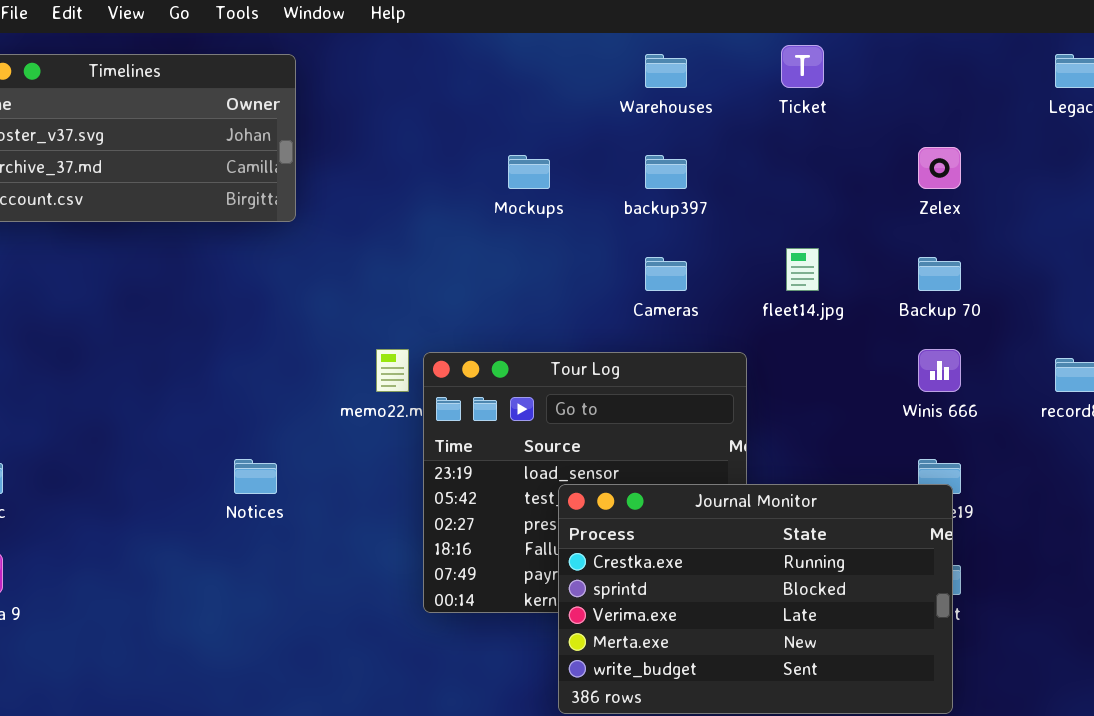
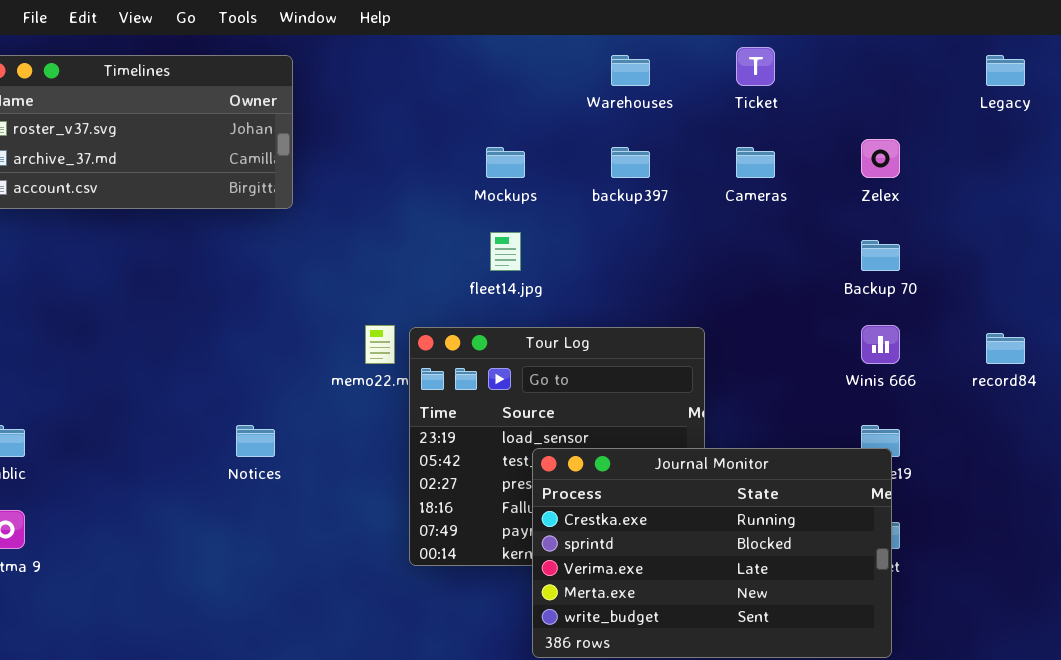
fleet14.jpg: [786,248,819,291] -> [490,232,521,271], moved
Cameras: [645,257,687,291] -> [736,147,775,178], moved

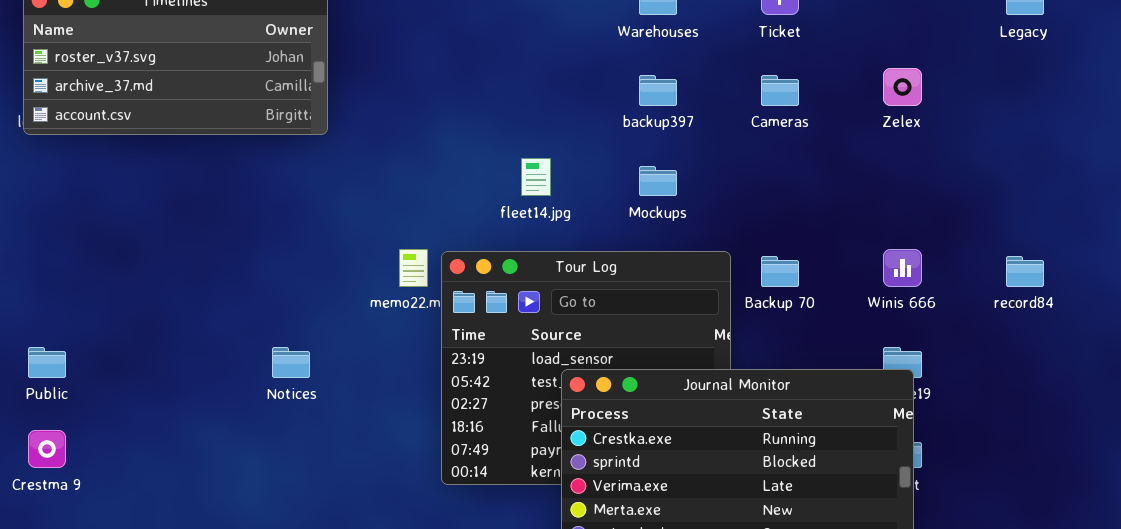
Mockups: [486,147,525,178] -> [639,166,677,196], moved
Backup 70: [861,240,900,271] -> [761,256,799,287], moved

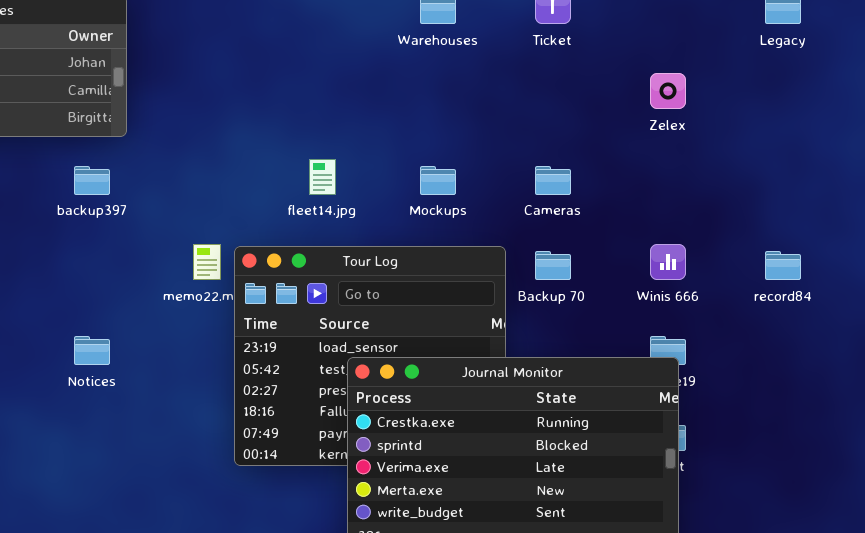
backup397: [639,75,677,106] -> [74,166,110,195], moved
Cameras: [761,75,799,106] -> [535,166,571,195], moved

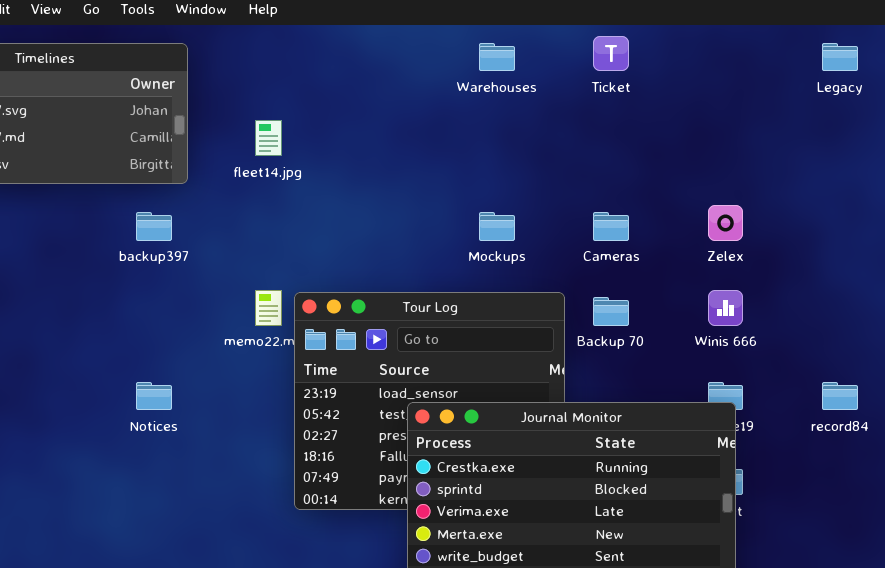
Zelex: [650,73,686,109] -> [708,205,743,241], moved
fleet14.jpg: [309,159,336,195] -> [255,120,282,156], moved
record84: [765,251,801,280] -> [822,382,858,410], moved

